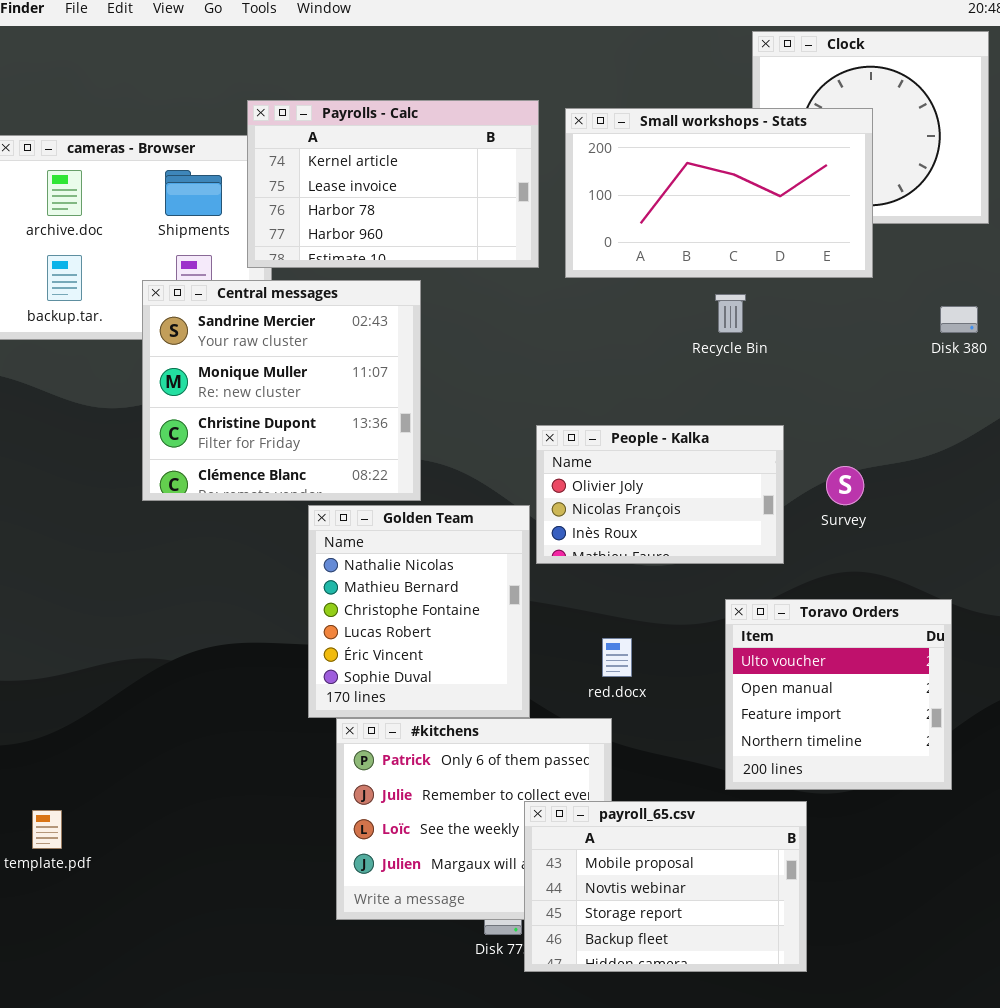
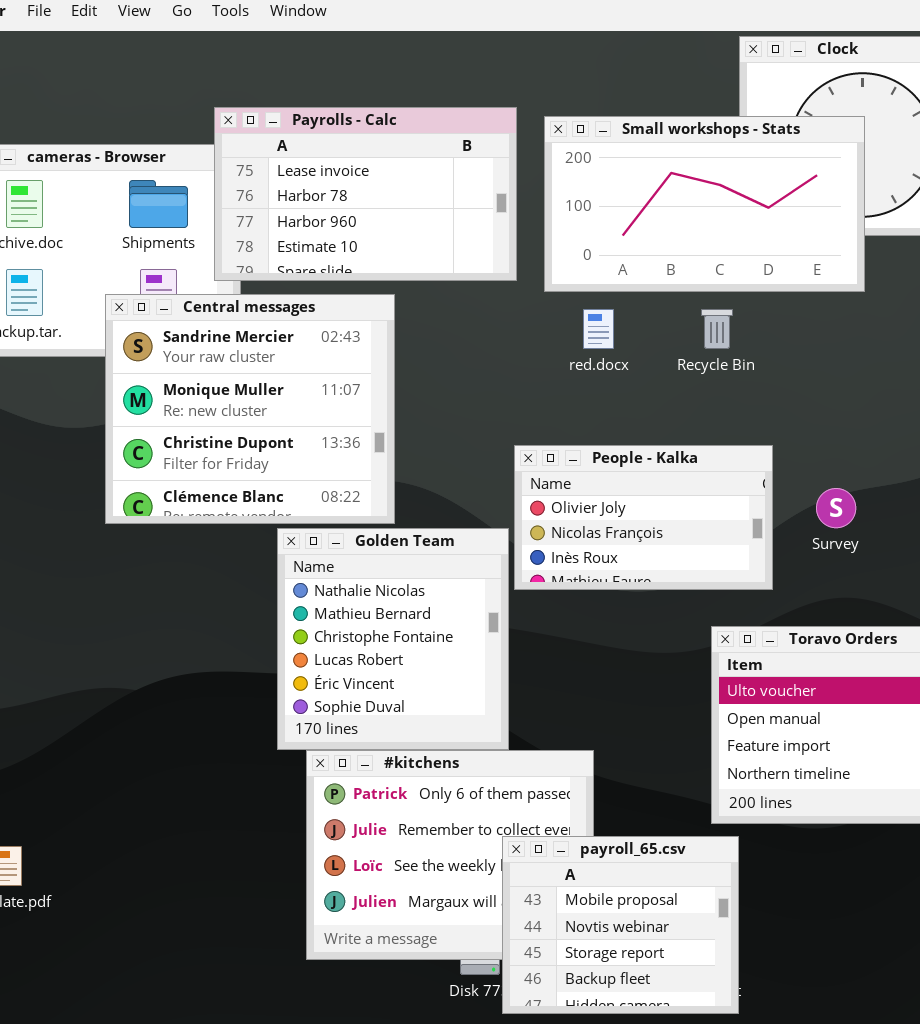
Payrolls - Calc: [247,100,539,268] -> [214,107,517,281], scrolled down 1 row
red.docx: [602,638,632,677] -> [583,309,614,349], moved
payroll_65.csv: [524,801,807,972] -> [502,836,739,1014], resized

